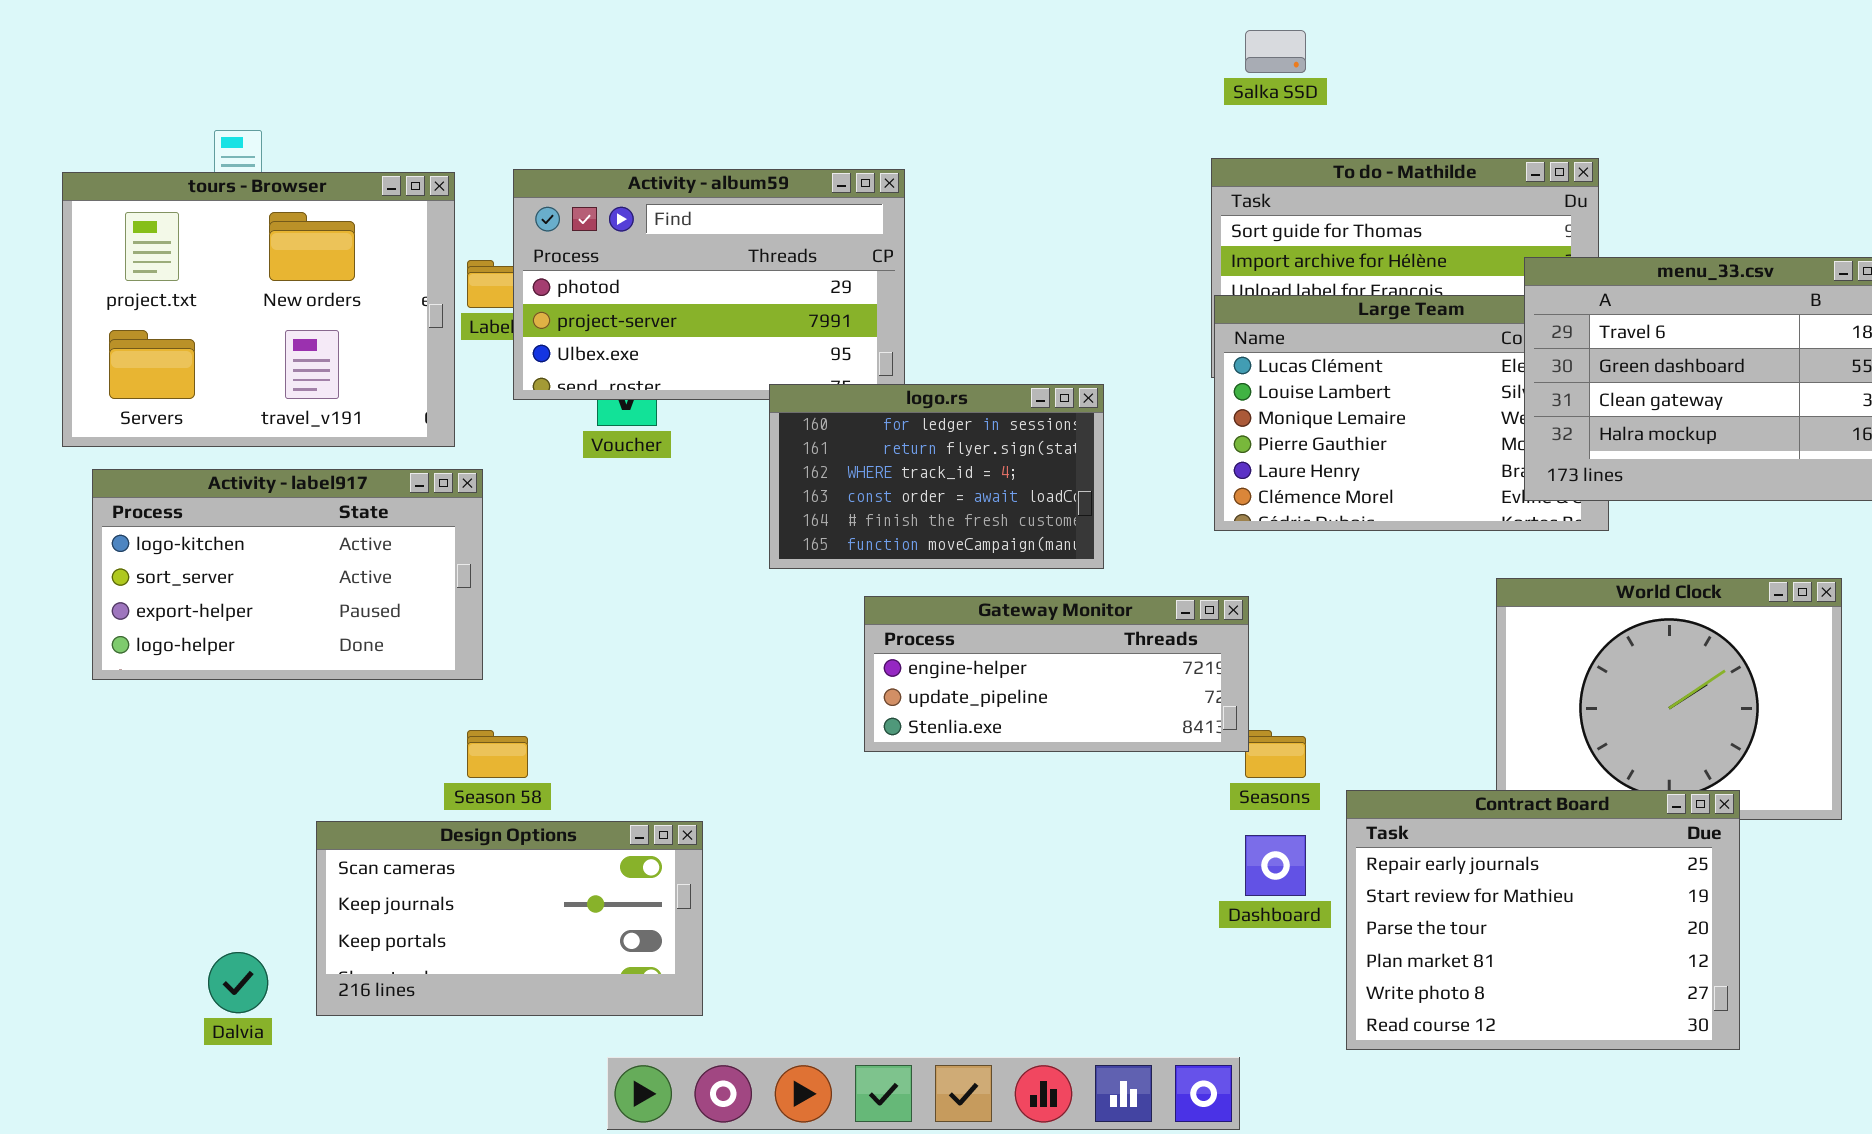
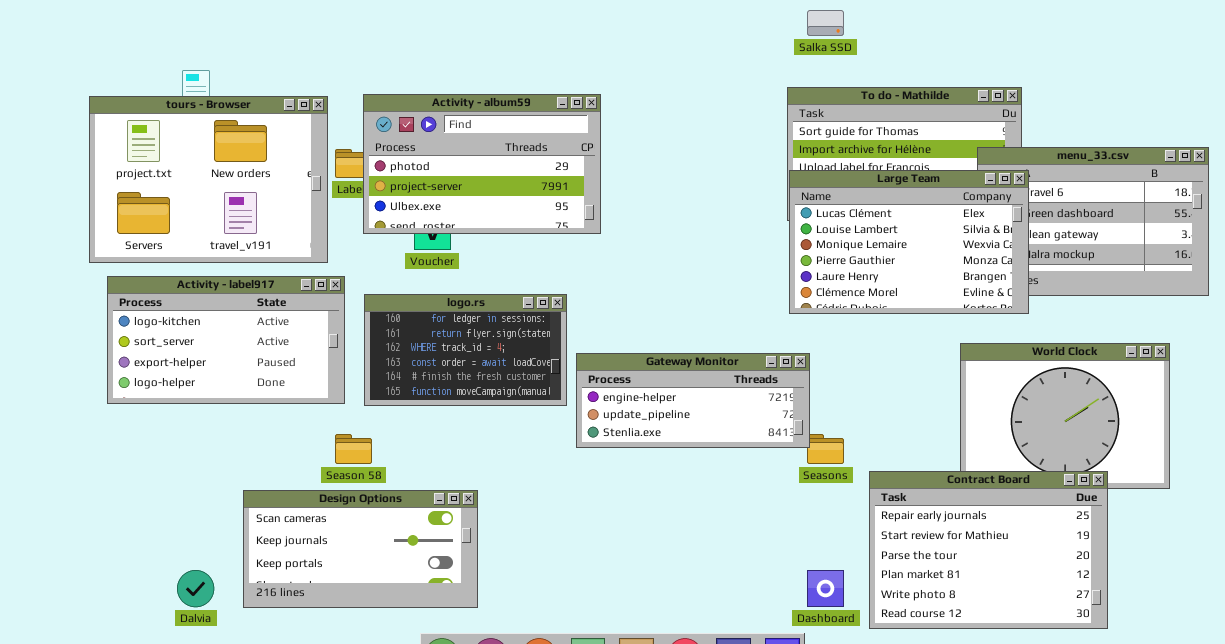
Large Team: [1214,295,1609,531] -> [789,170,1029,314], raised
logo.rs: [769,384,1104,569] -> [364,294,567,406], moved
Dashboard: [1245,835,1306,896] -> [807,570,844,607], moved

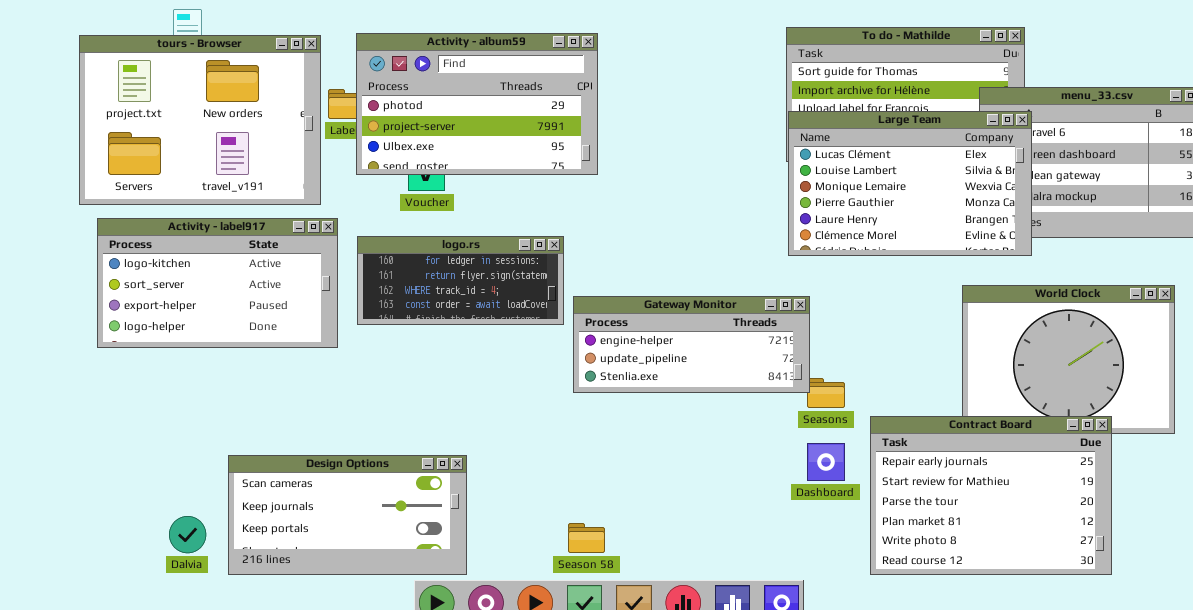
logo.rs: [364,294,567,406] -> [357,236,564,325], resized
Season 58: [335,434,372,464] -> [568,523,605,553], moved
Design Options: [243,490,478,608] -> [228,455,467,575], moved
Dashboard: [807,570,844,607] -> [807,443,845,481], moved

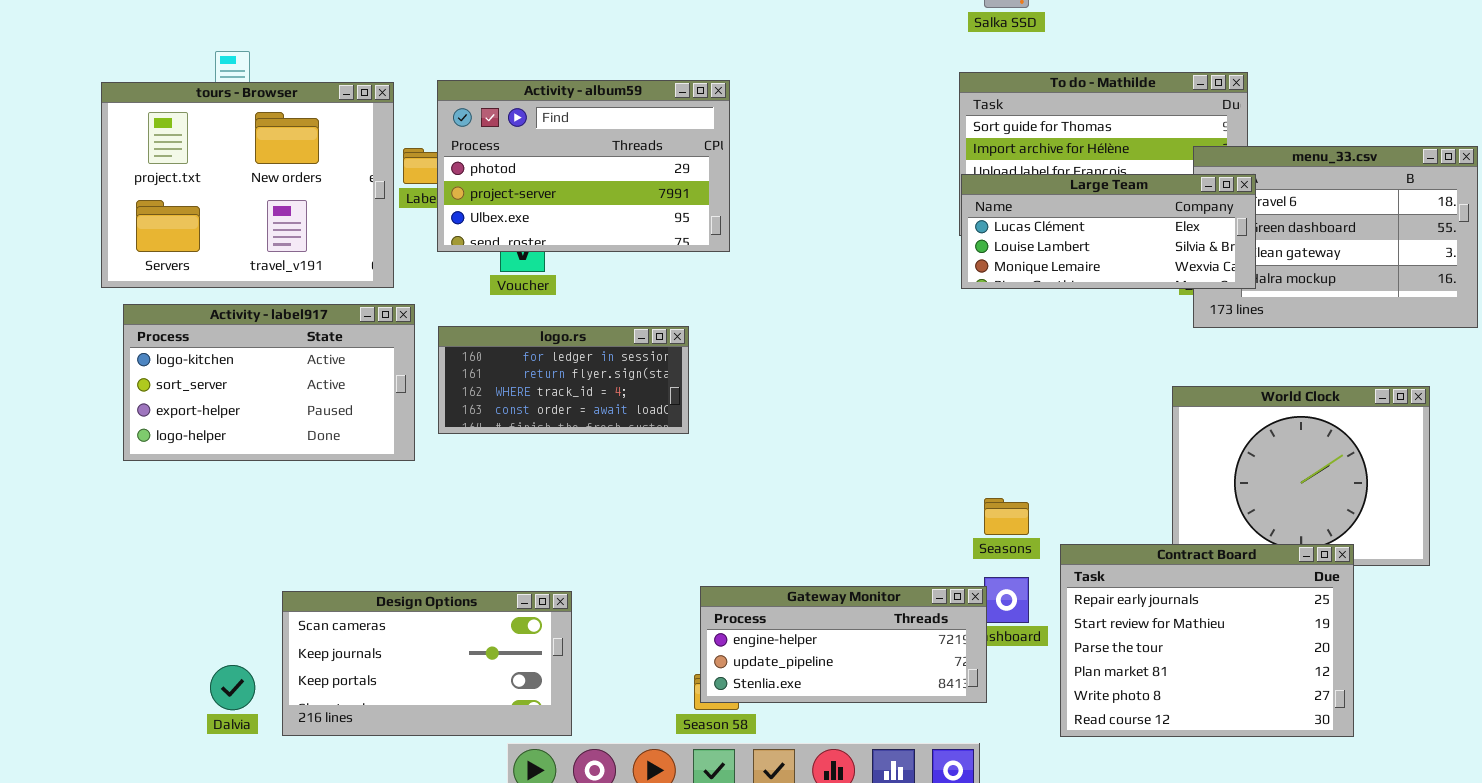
Large Team: [788,111,1032,256] -> [961,174,1256,289], resized
Gateway Monitor: [573,296,810,393] -> [700,586,987,703], moved

